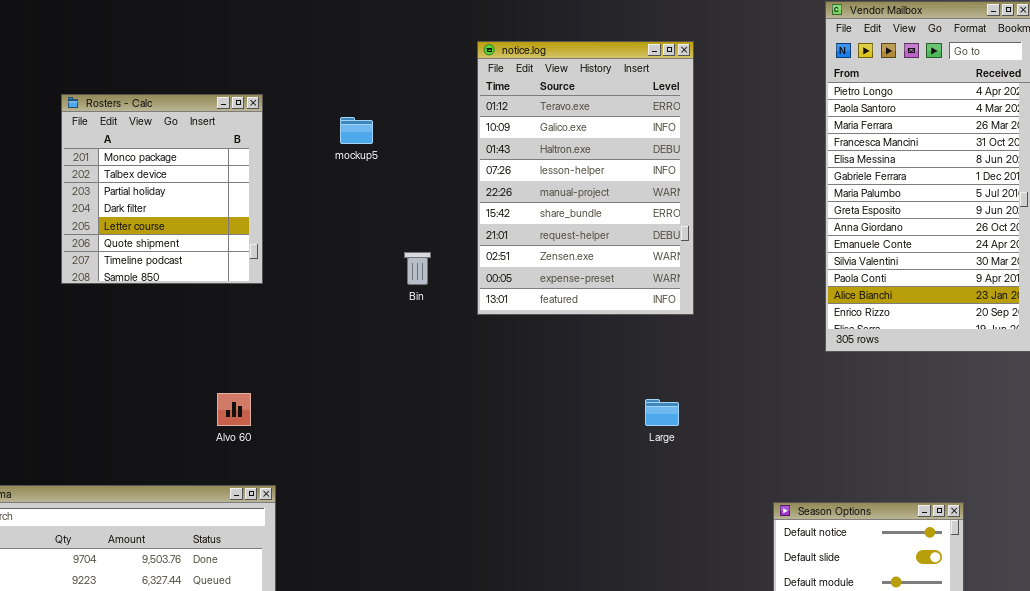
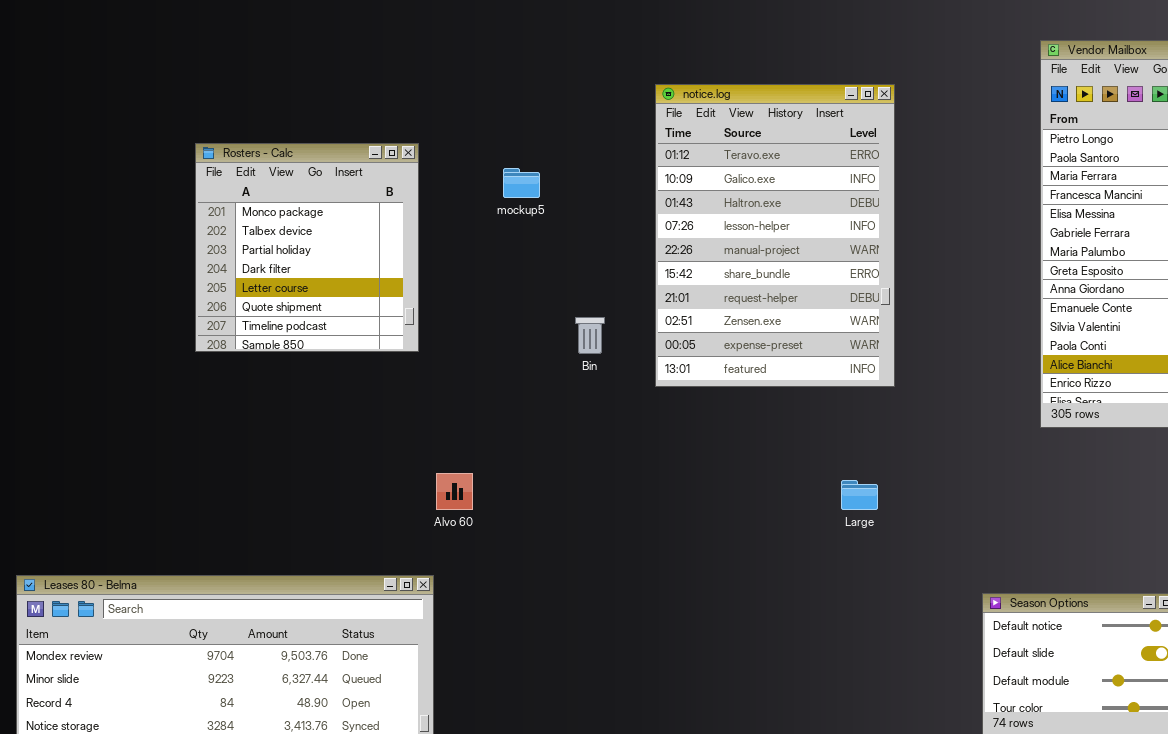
Alvo 60: [217,393,251,426] -> [436,473,473,510], moved

